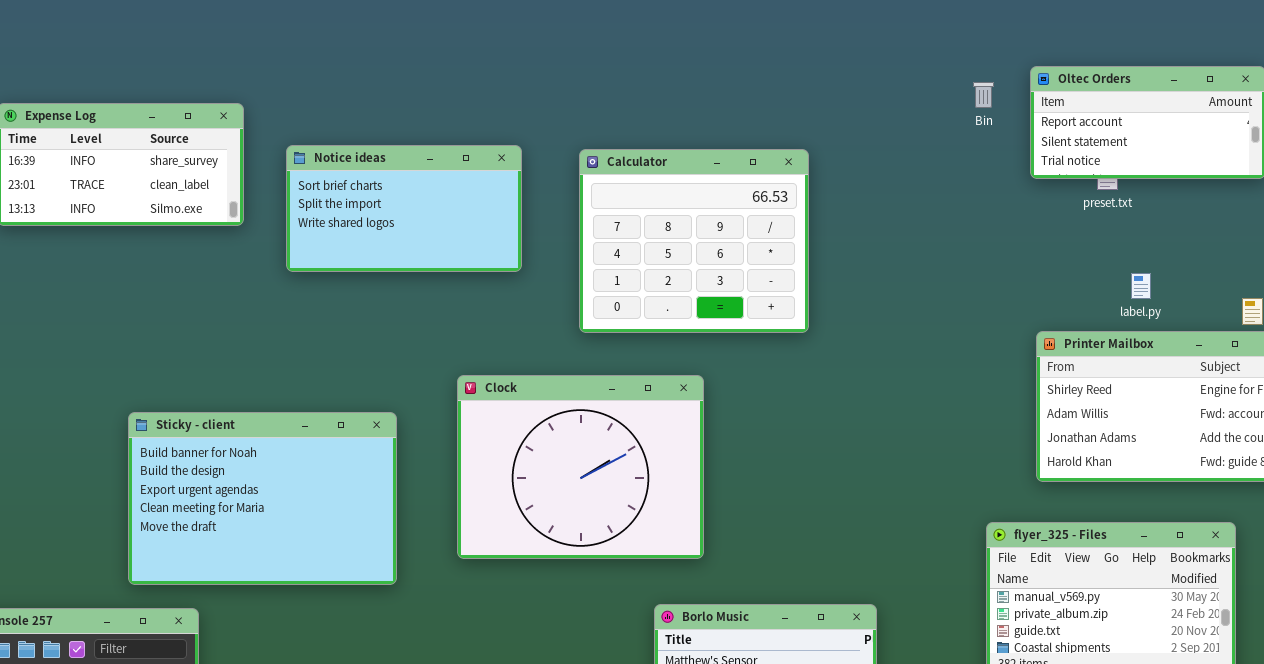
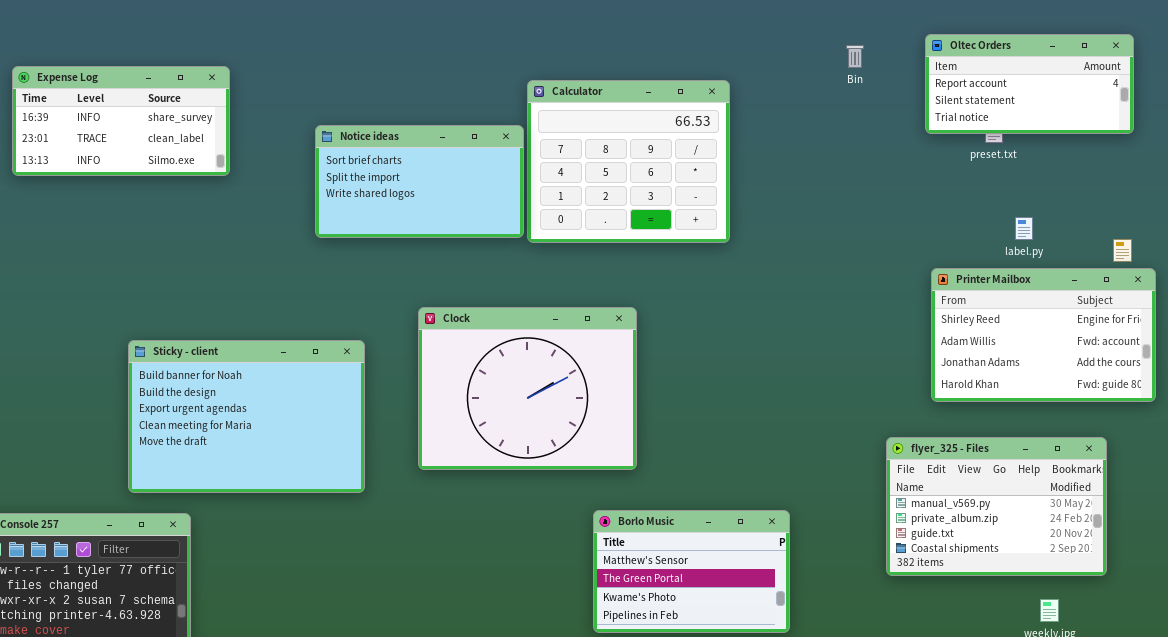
Bin: [973,82,994,108] -> [846,45,864,68], moved
Notice ideas: [286,145,522,272] -> [315,125,524,238], moved
Calculator: [579,149,809,333] -> [527,80,730,243], moved

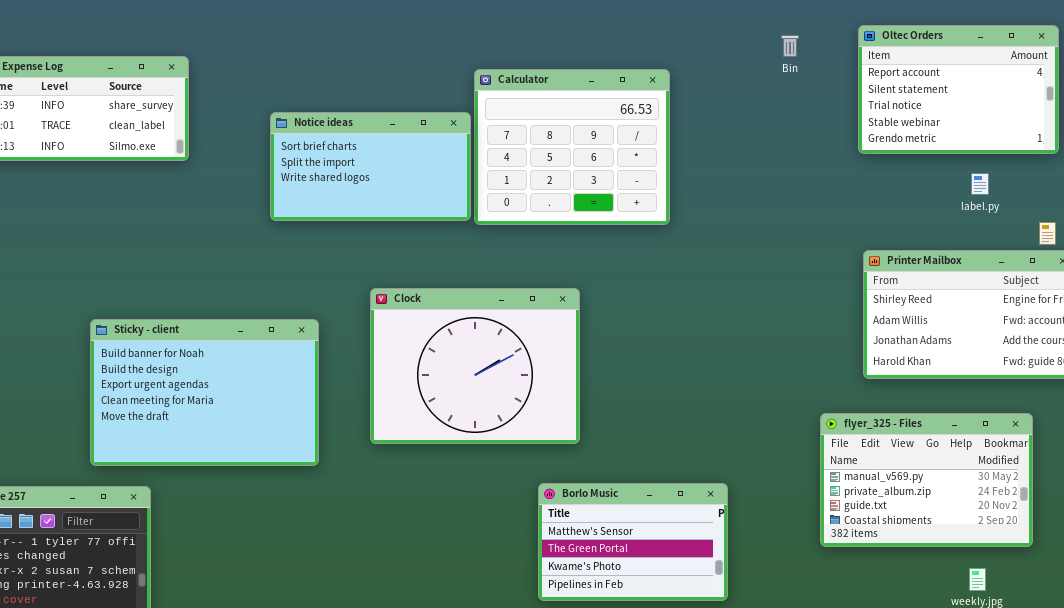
Oltec Orders: [925,34,1134,134] -> [858,25,1059,154], resized
label.py: [1015,217,1033,240] -> [971,173,989,195], moved

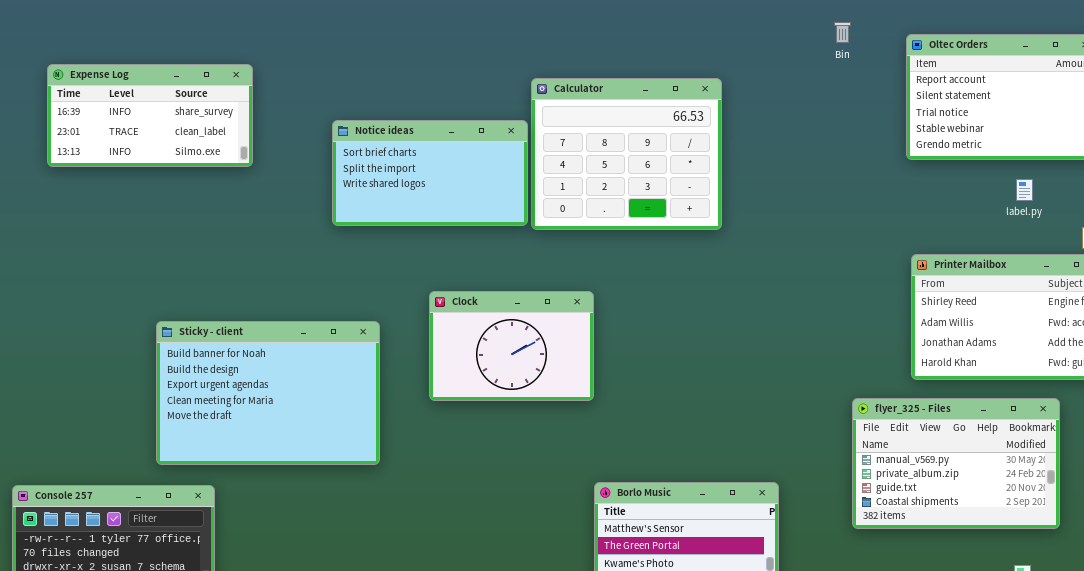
Bin: [781,35,799,57] -> [834,22,851,43], moved
Clock: [370,288,580,444] -> [429,291,594,401], resized
flyer_325 - Files: [820,413,1033,547] -> [852,398,1060,529], moved

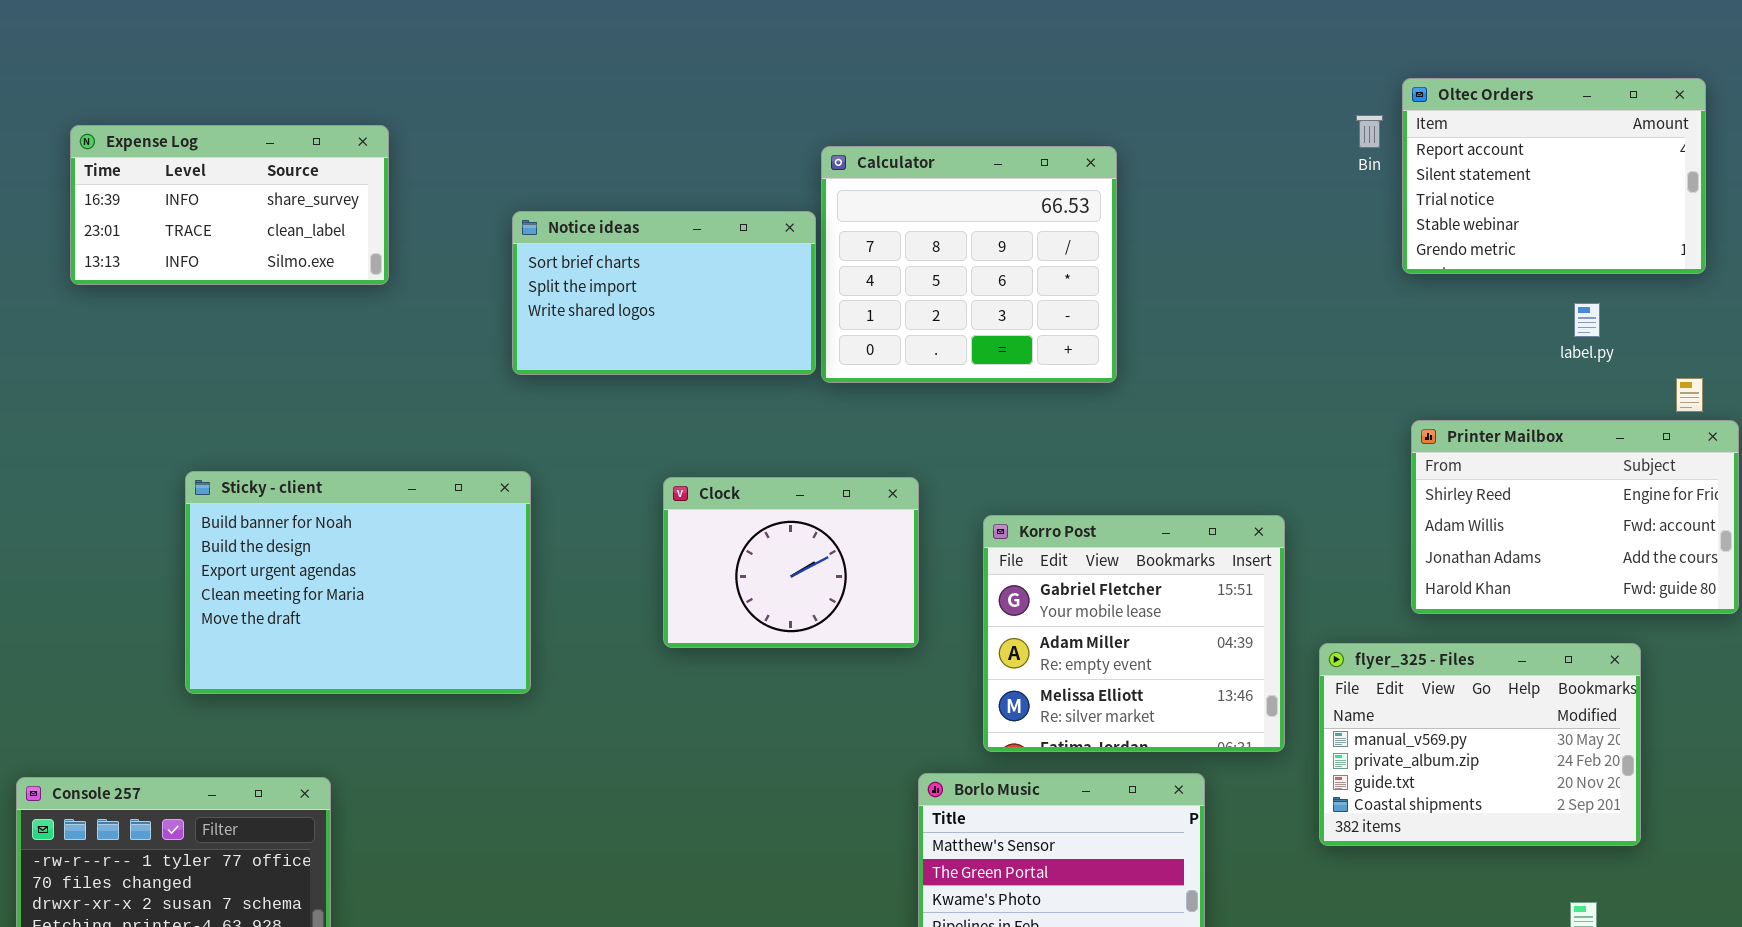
Bin: [834,22,851,43] -> [1356,115,1383,148], moved
Korro Post: none -> [983,515,1285,752], opened
Sticky - client: [156,321,380,465] -> [185,471,531,694], moved

